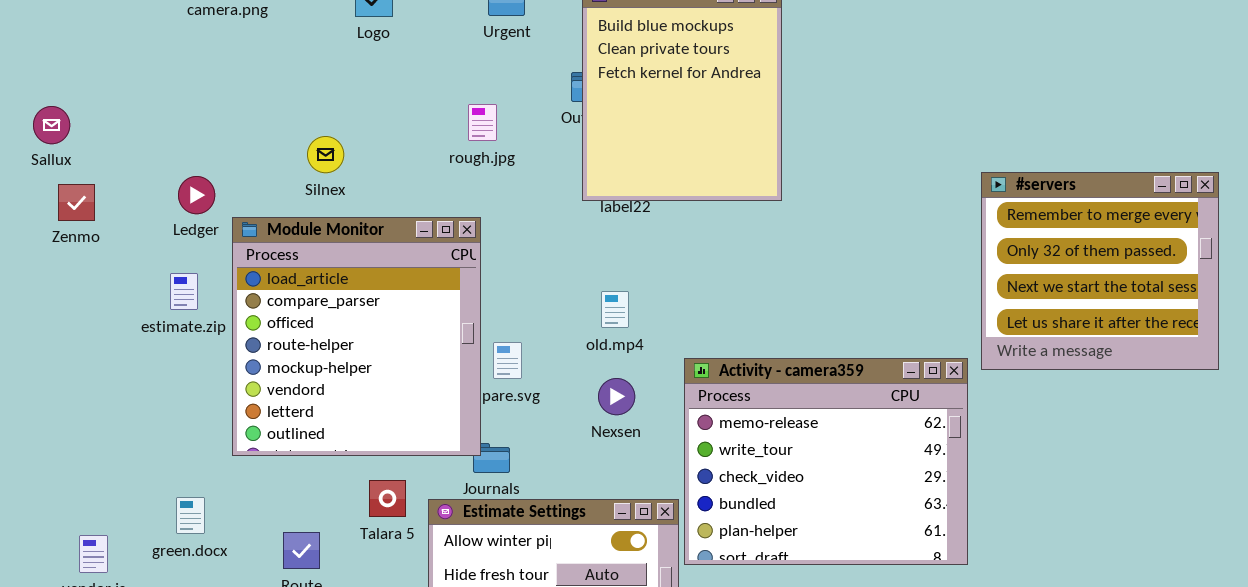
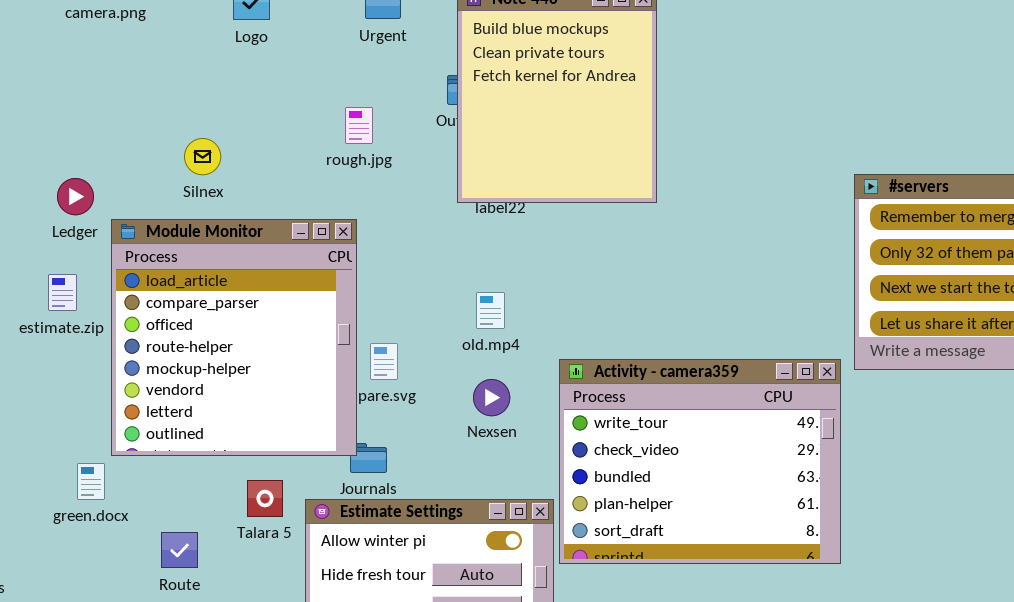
Activity - camera359: [684,358,968,565] -> [559,359,841,564], scrolled down 1 row
green.docx: [176,497,205,534] -> [77,463,105,500], moved

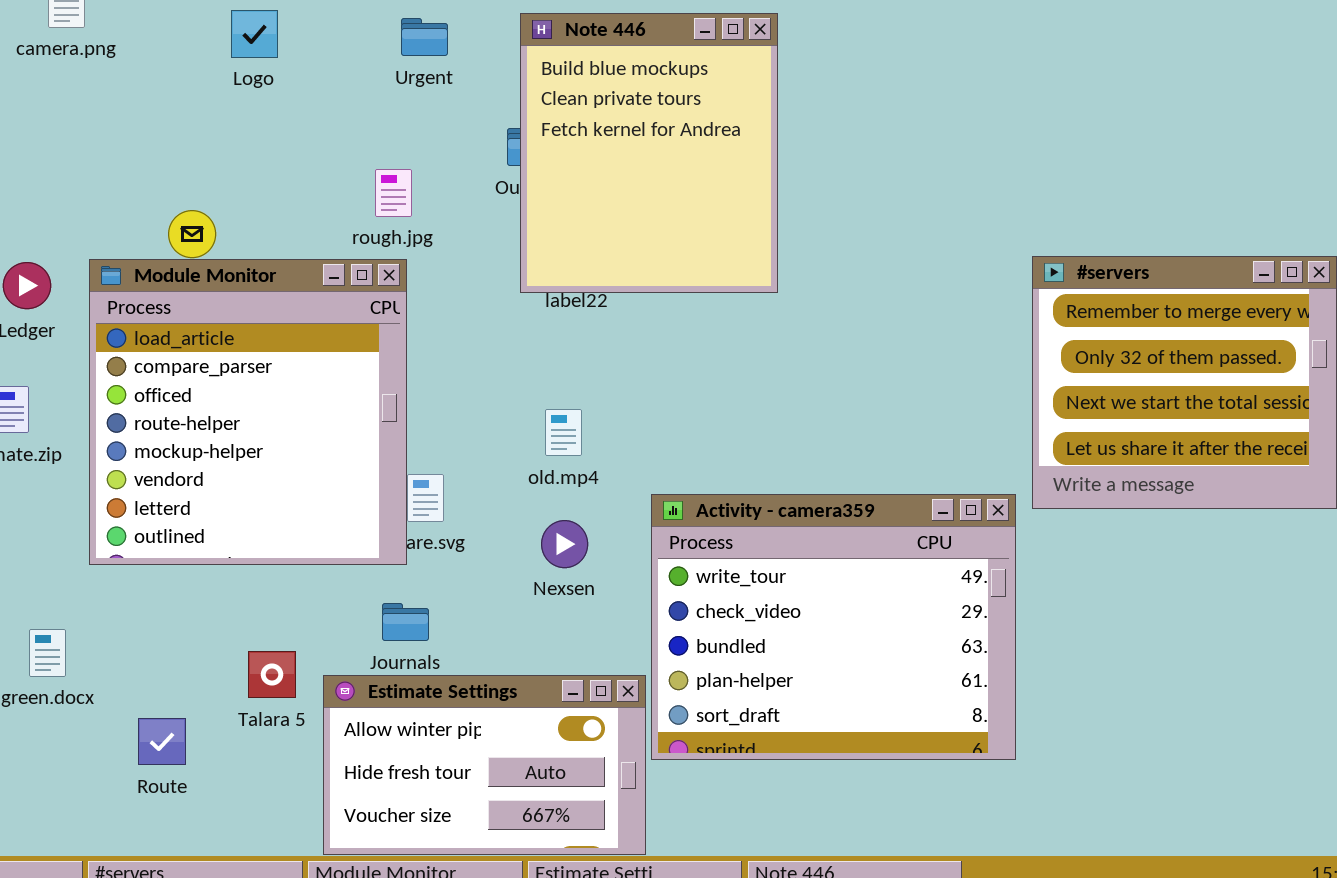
Module Monitor: [111,219,357,456] -> [89,259,407,565], moved

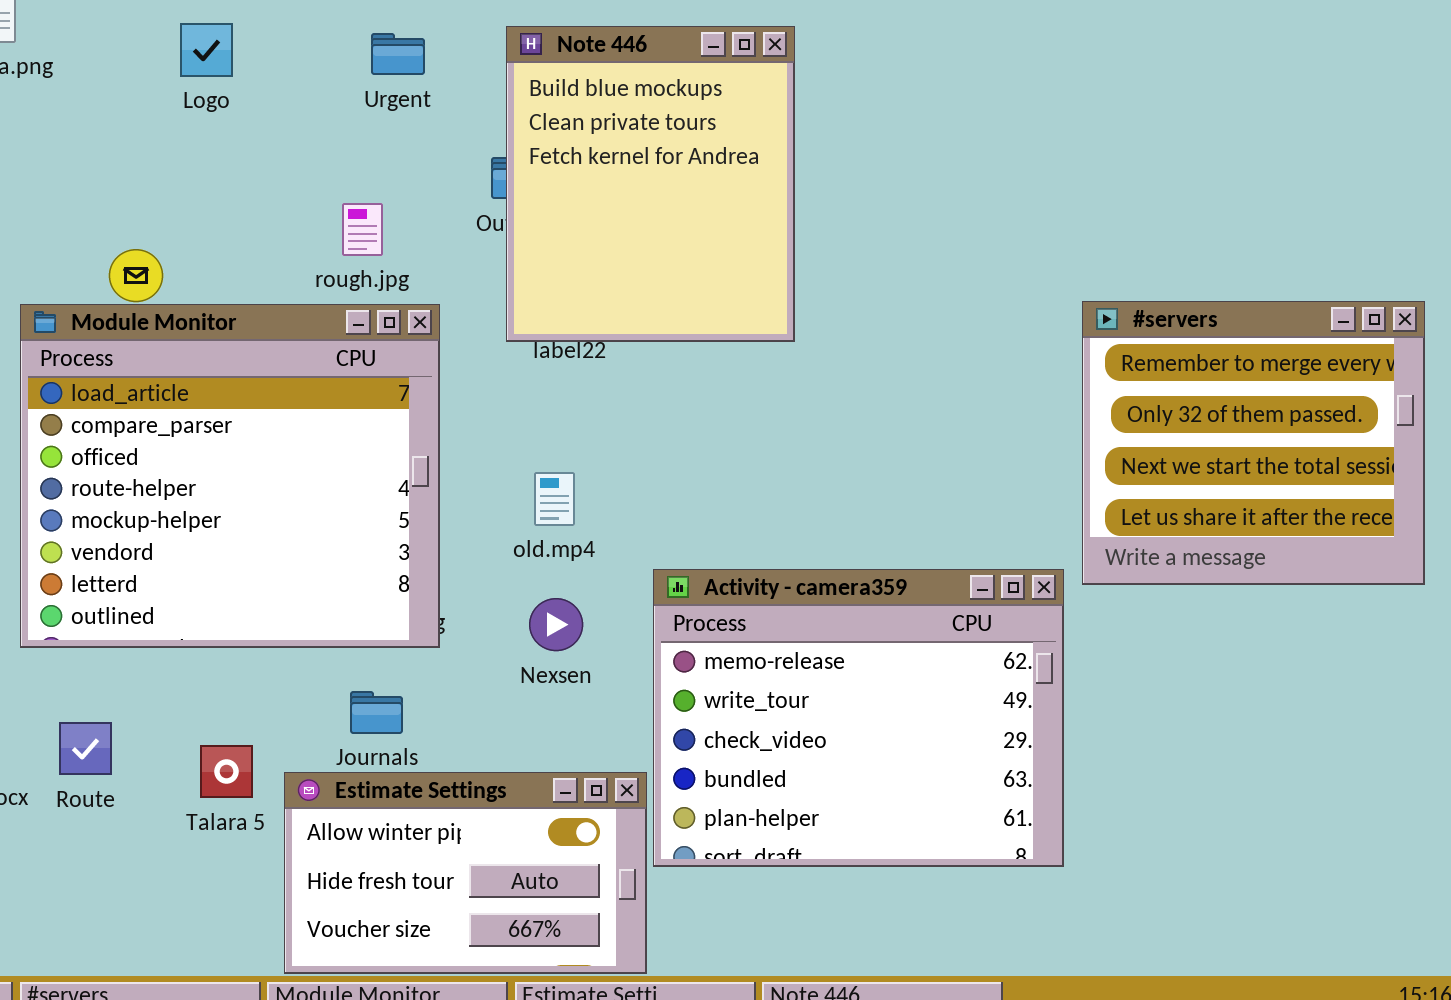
Module Monitor: [89,259,407,565] -> [20,304,440,648], resized
Activity - camera359: [651,494,1016,760] -> [653,569,1064,867], scrolled up 1 row
Route: [138,718,186,765] -> [59,722,112,775], moved

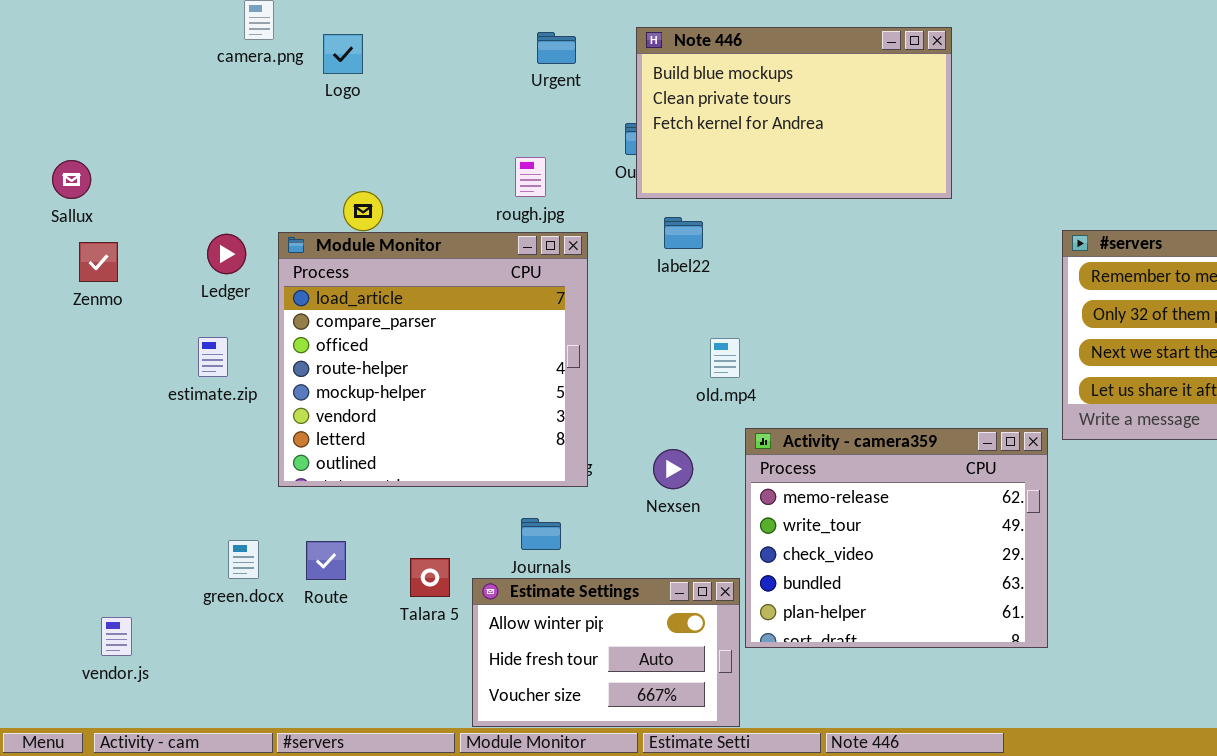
Logo: [180,23,233,77] -> [323,34,363,74], moved
Note 446: [506,26,795,342] -> [636,27,952,199], resized
old.mp4: [534,472,575,526] -> [710,338,740,378], moved

